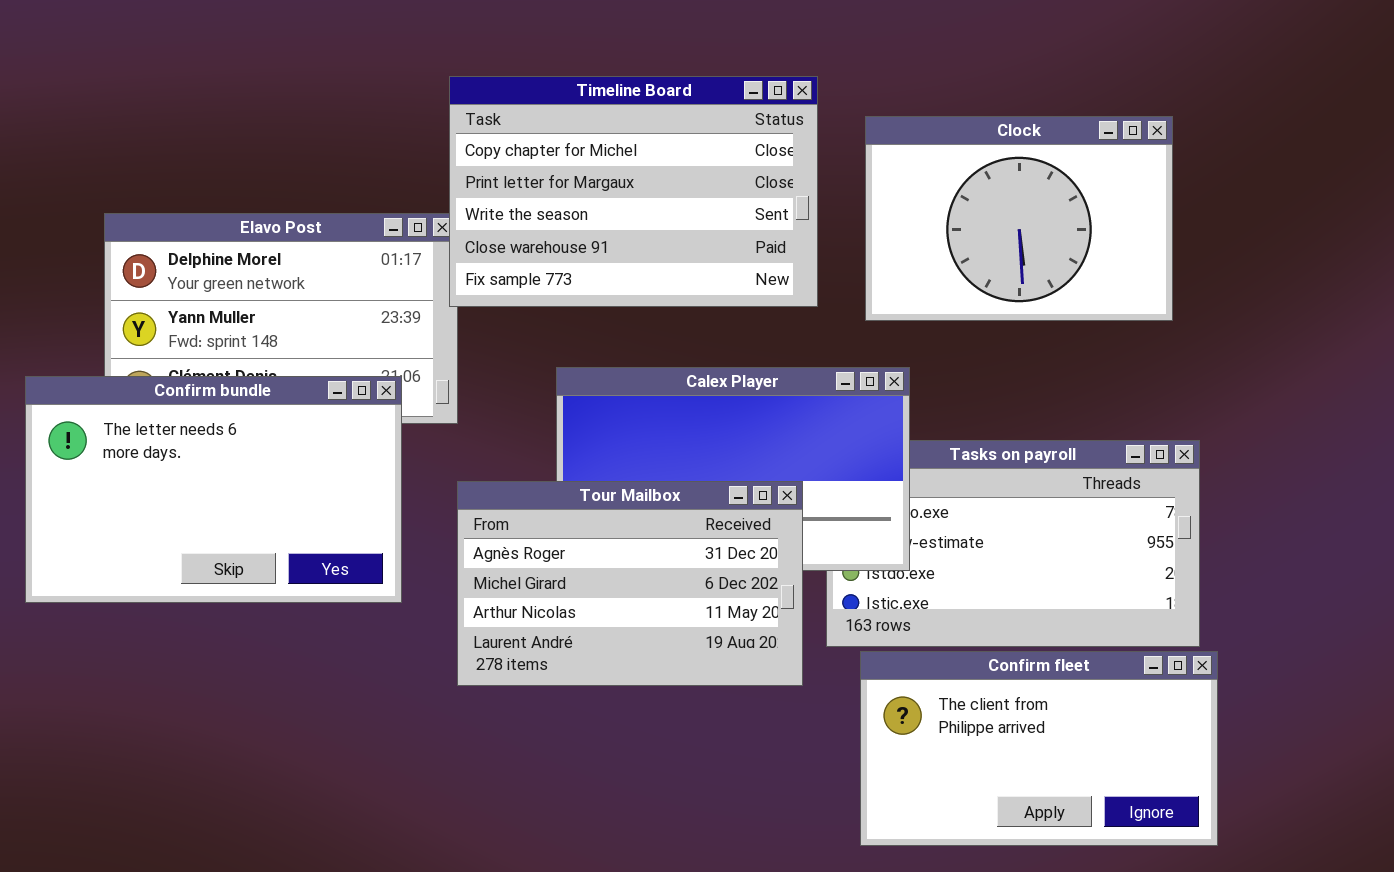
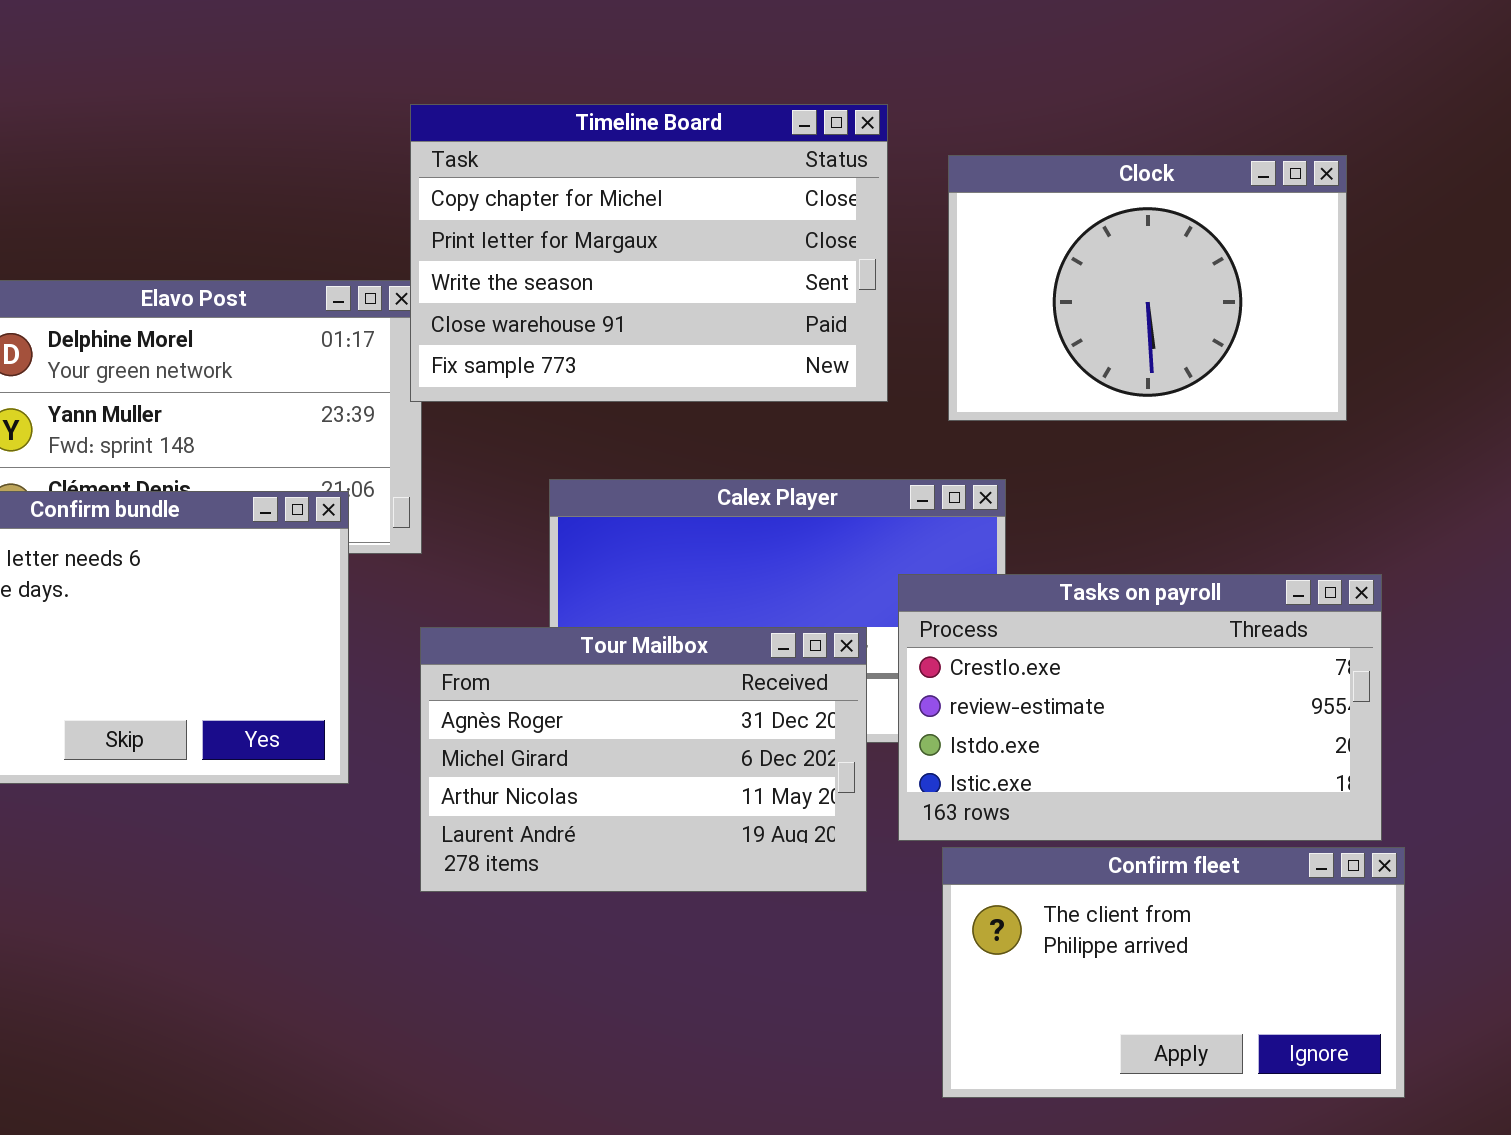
Tasks on payroll: [826,440,1200,647] -> [898,574,1382,841], raised

